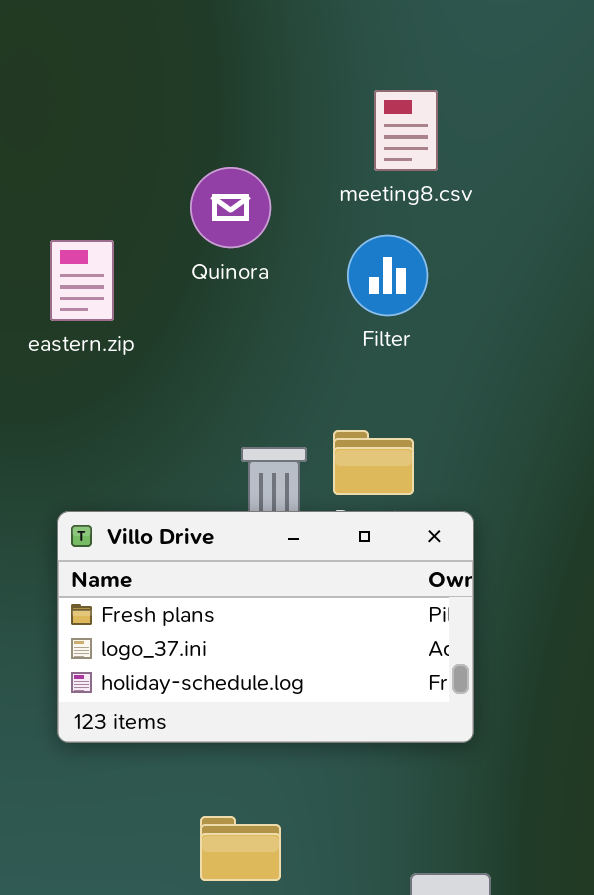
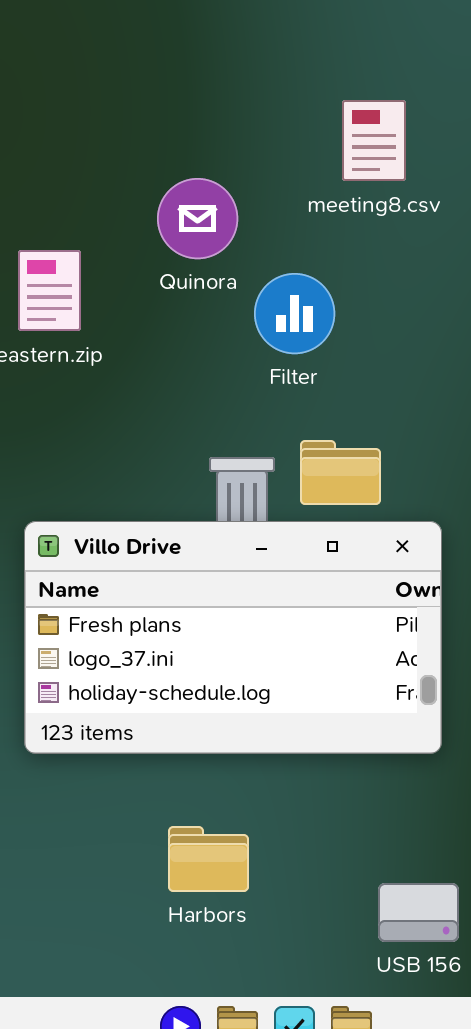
Filter: [347,235,428,316] -> [254,273,335,354], moved

